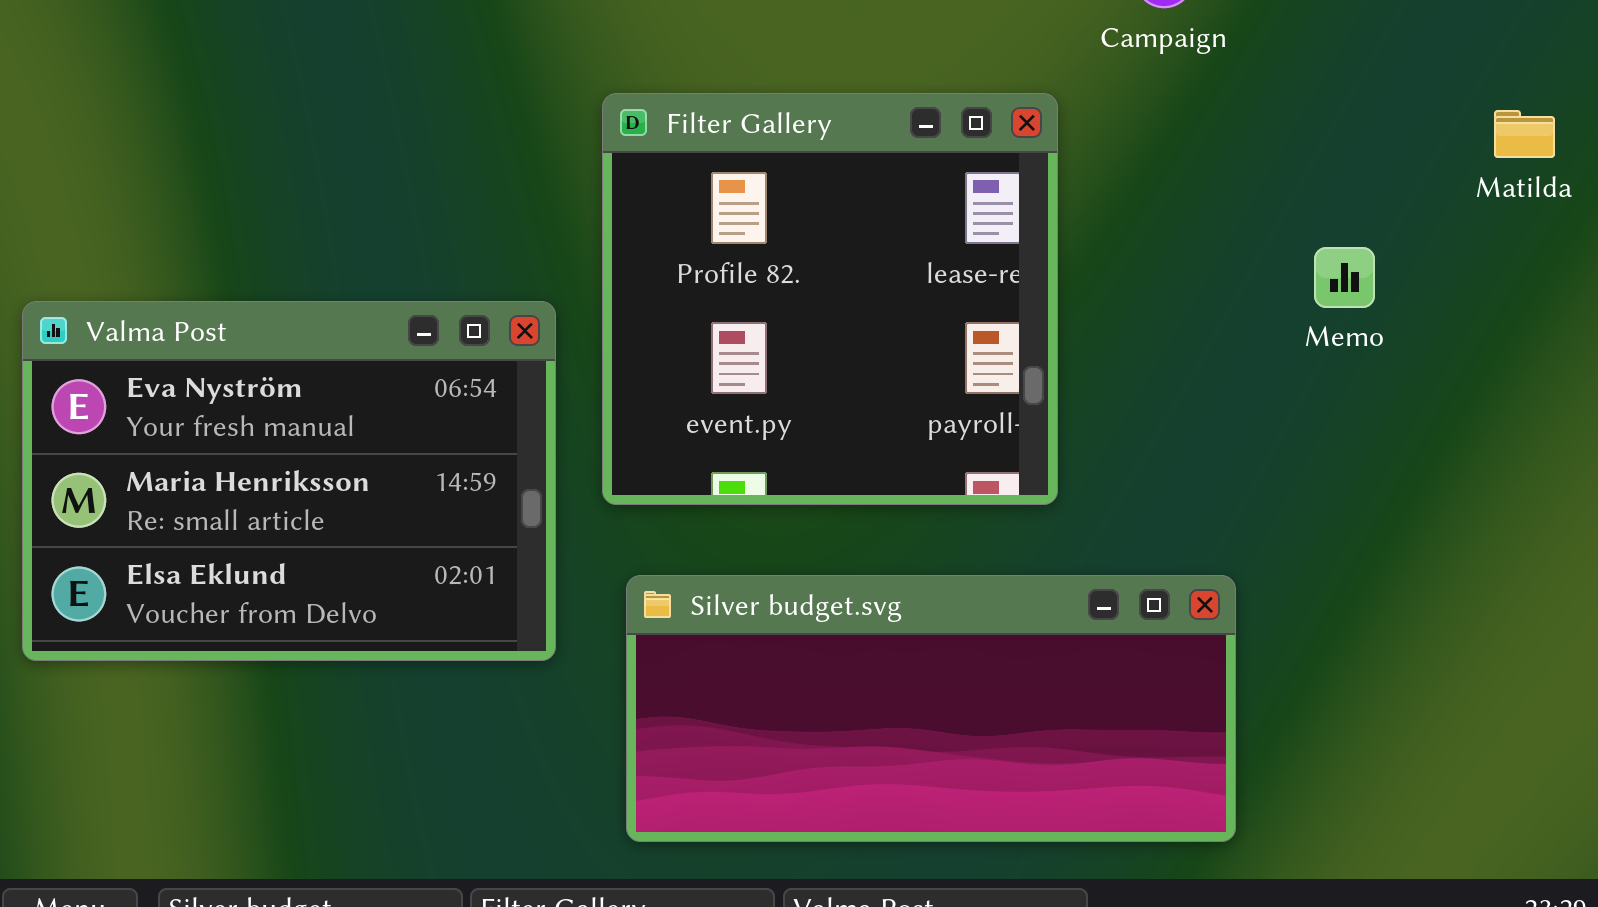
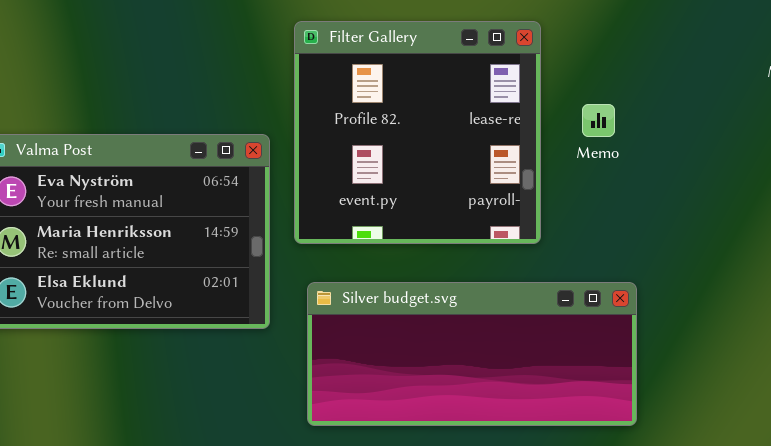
Memo: [1314,247,1375,308] -> [582,104,615,137], moved

